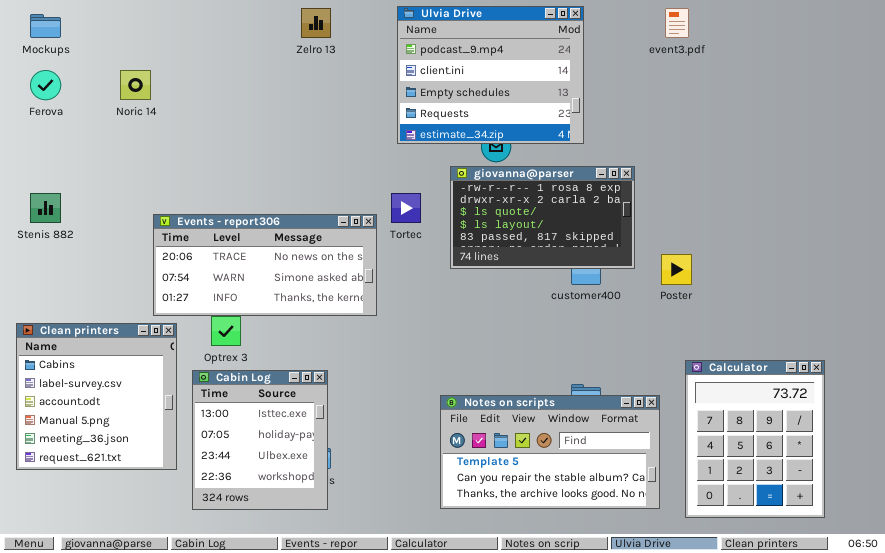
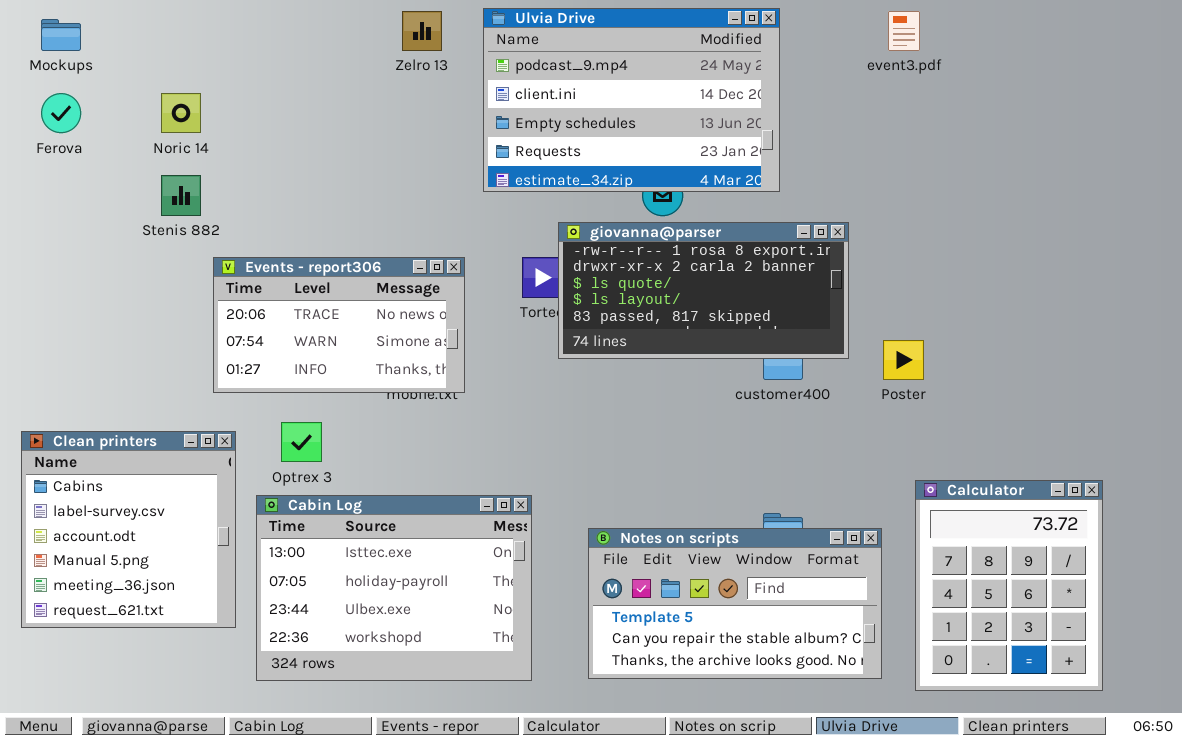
Ulvia Drive: [397,6,584,144] -> [483,8,780,192], resized
giovanna@parser: [450,166,635,269] -> [558,222,849,359], resized
Stenis 882: [30,193,61,223] -> [161,175,201,216], moved
Events - report306: [153,214,377,316] -> [213,257,465,393], moved, resized
Cabin Log: [192,370,328,510] -> [256,495,532,681], resized

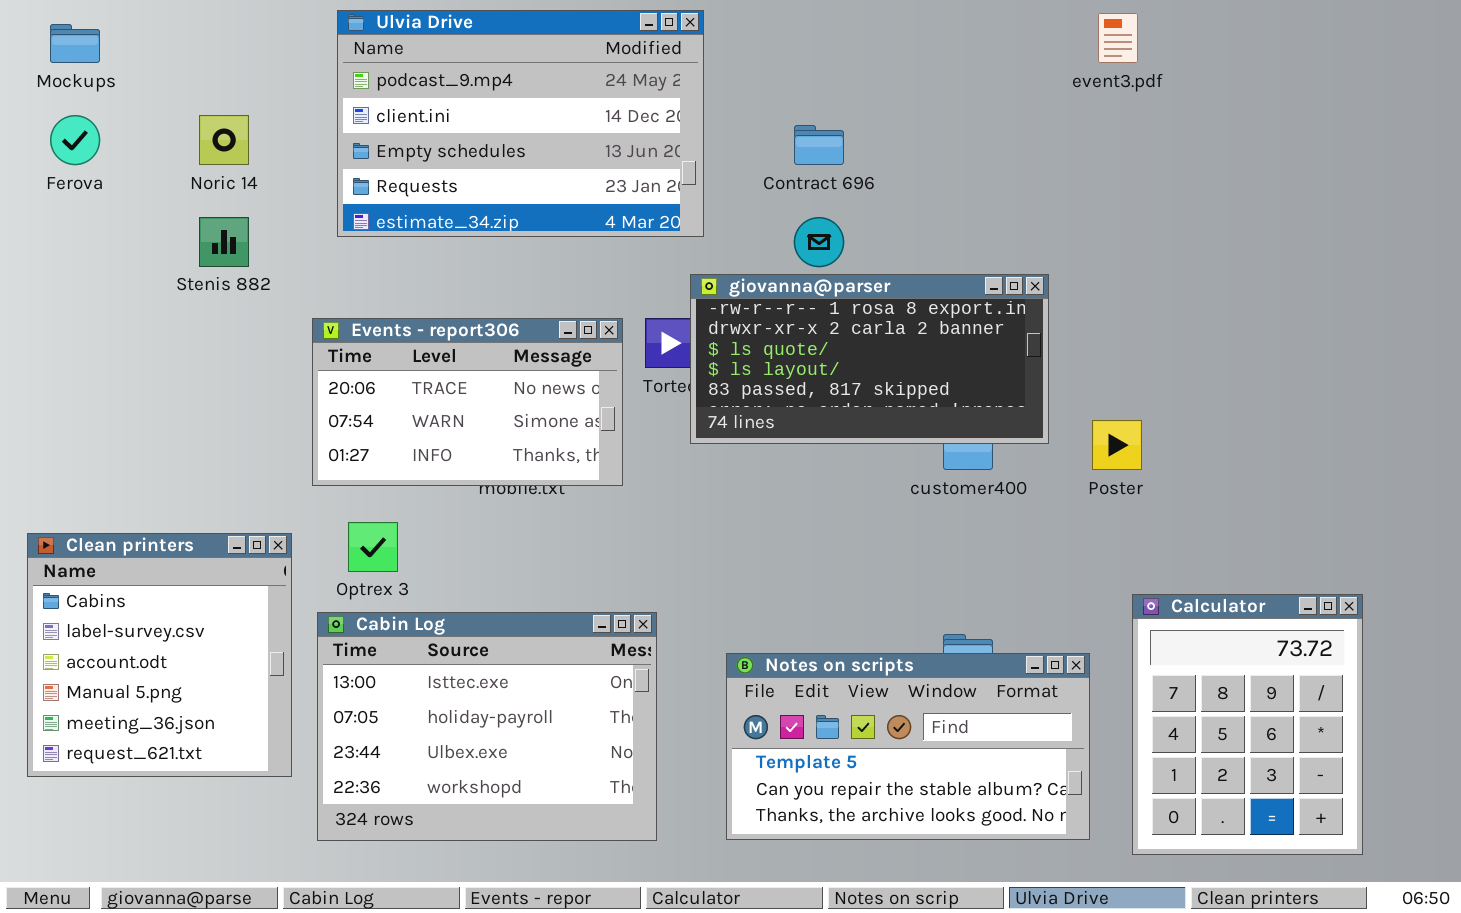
Ulvia Drive: [483,8,780,192] -> [337,10,704,237], moved
Events - report306: [213,257,465,393] -> [312,318,623,486], moved

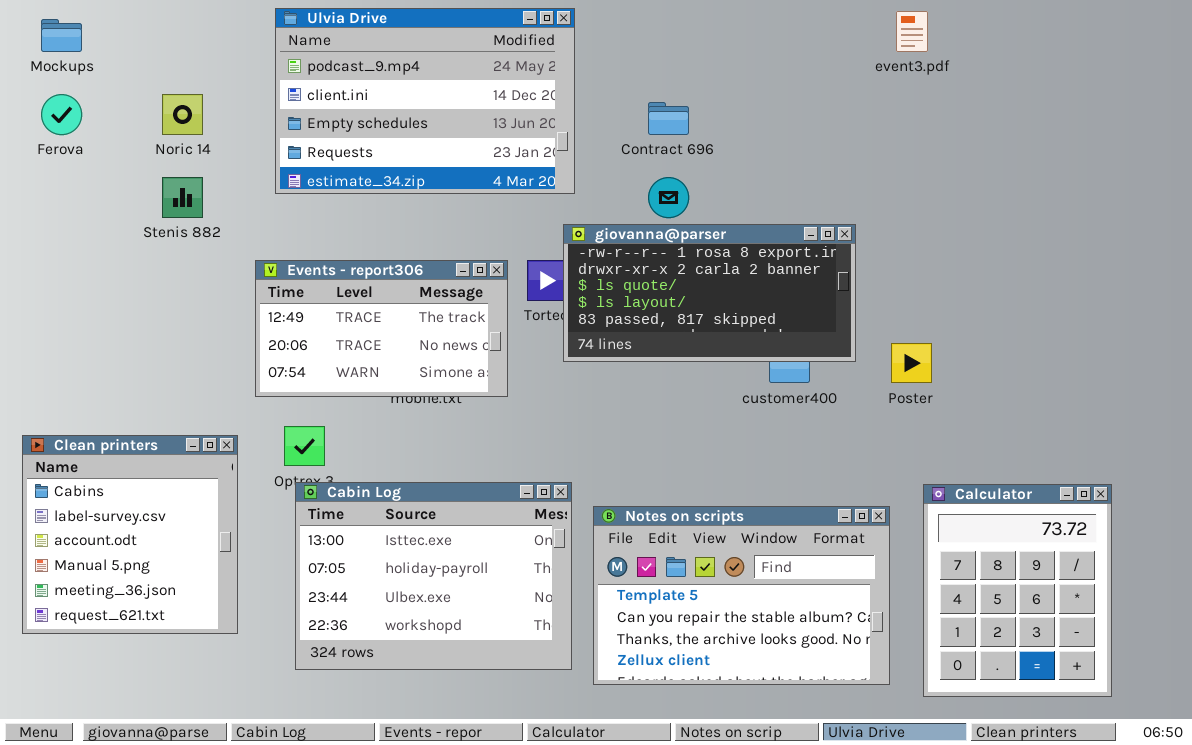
Events - report306: [312,318,623,486] -> [255,260,508,397], scrolled up 1 row
Cabin Log: [317,612,657,841] -> [295,482,572,670], moved
Notes on scripts: [726,653,1090,840] -> [593,506,890,685], resized

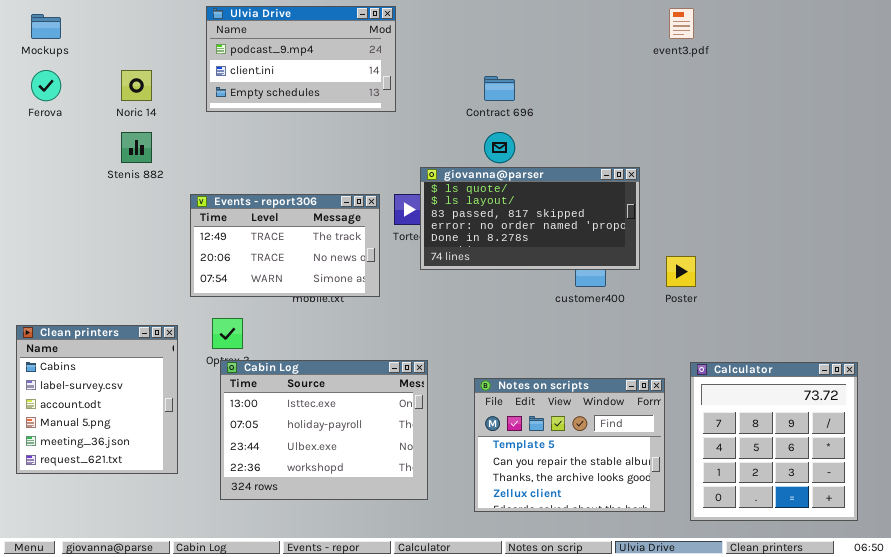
Ulvia Drive: [275,8,575,194] -> [206,6,396,112], resized
giovanna@parser: [563,224,856,362] -> [420,167,640,270], scrolled down 2 rows
Calculator: [923,484,1112,697] -> [690,362,858,521], resized
Notes on scripts: [593,506,890,685] -> [474,378,665,512], resized

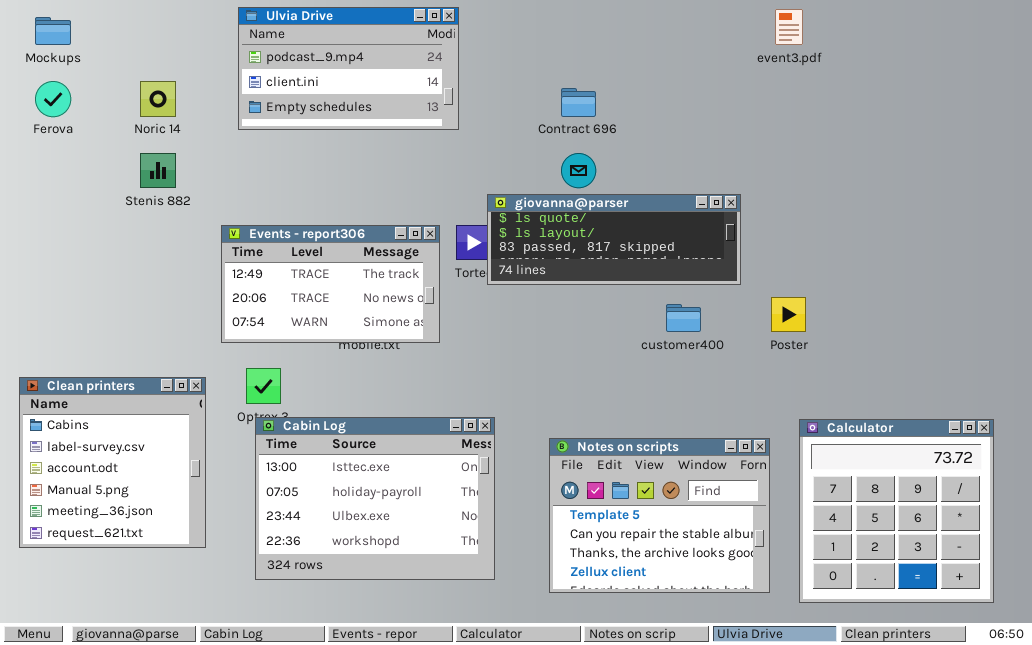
giovanna@parser: [420,167,640,270] -> [487,194,741,285], resized

